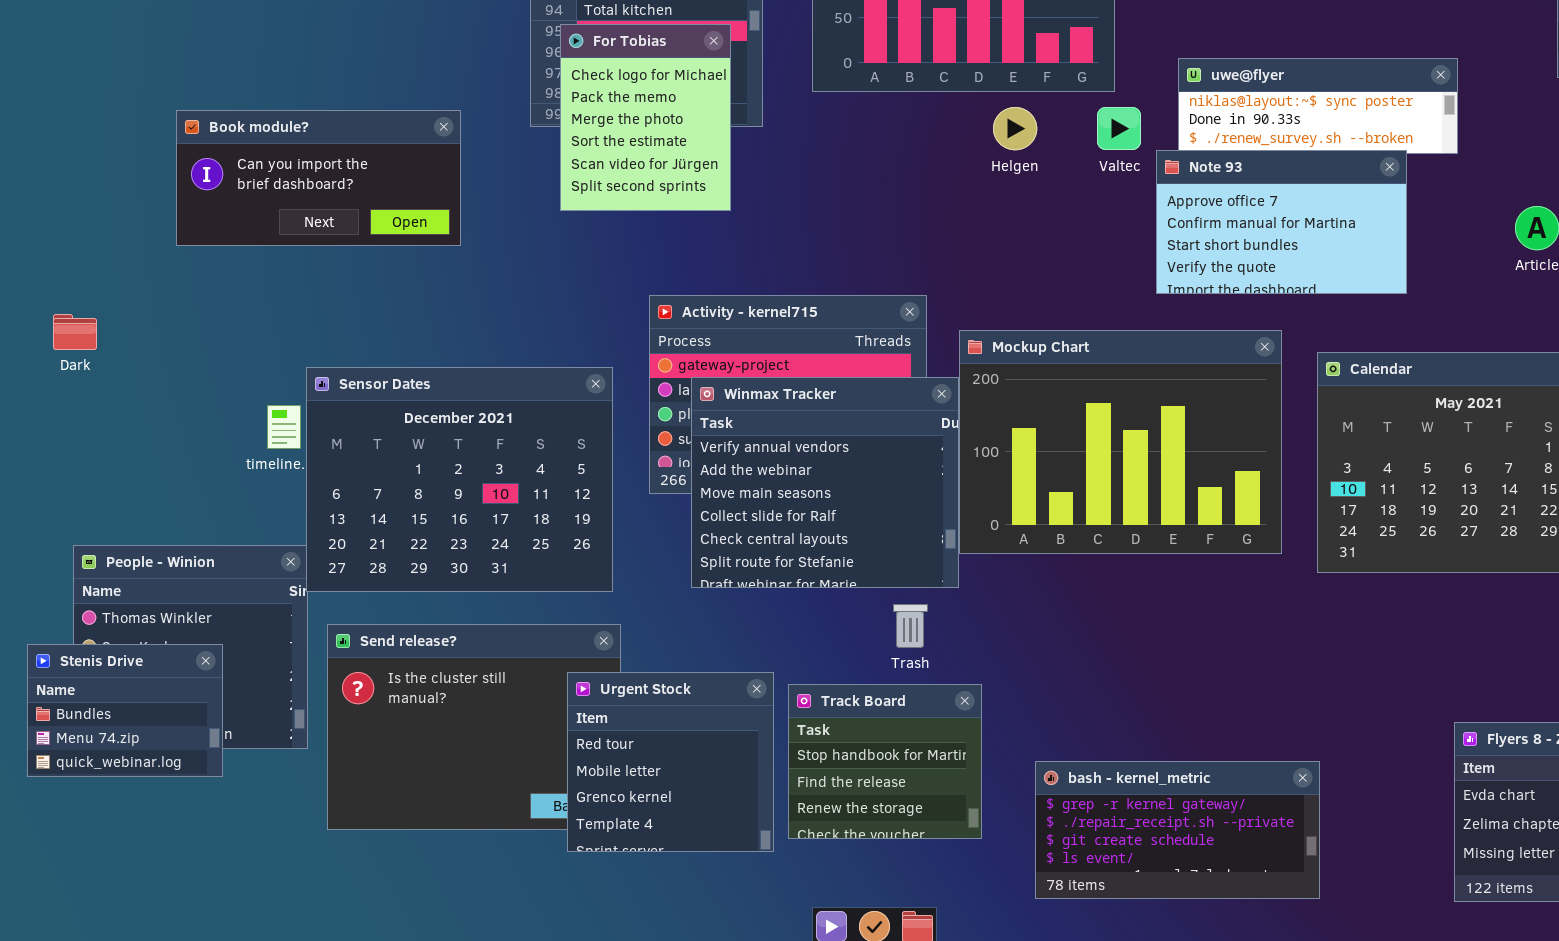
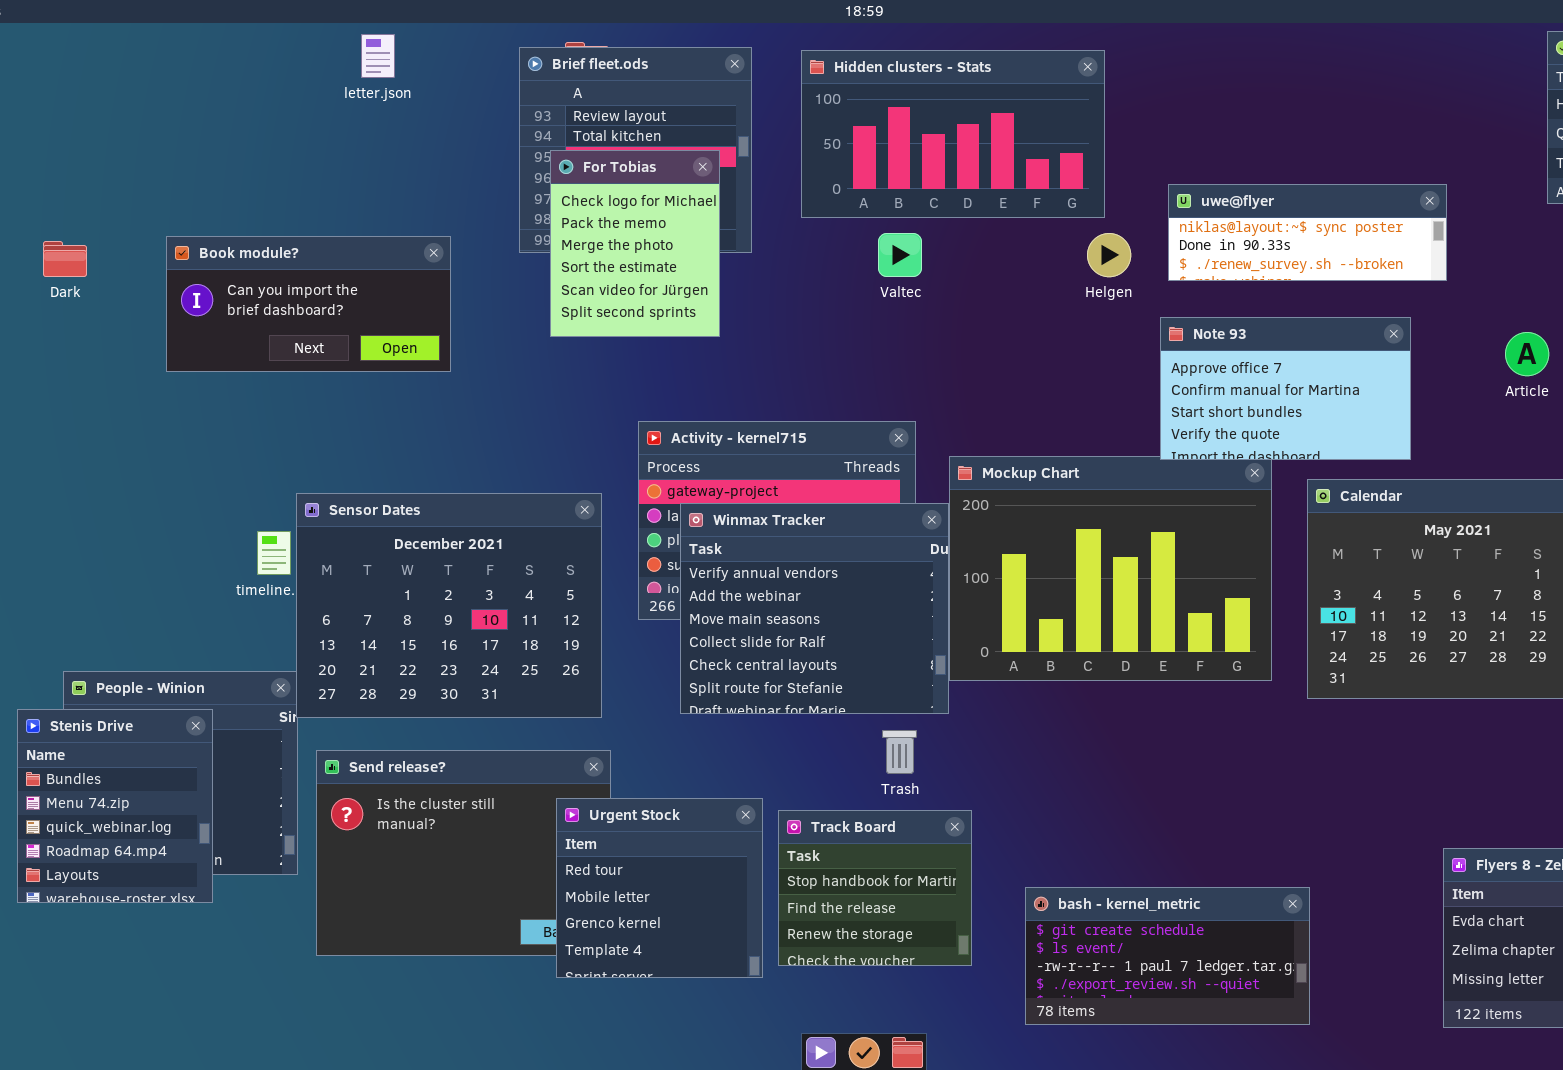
Helgen: [993,107,1037,150] -> [1087,233,1131,277], moved
Valtec: [1097,107,1141,150] -> [878,233,922,277], moved
Note 93: [1156,150,1407,294] -> [1160,317,1411,460], moved
Dark: [53,314,97,350] -> [43,241,87,277], moved
Stenis Drive: [27,644,223,777] -> [17,709,213,903], resized
bash - kernel_metric: [1035,761,1320,899] -> [1025,887,1310,1025], scrolled down 2 rows

